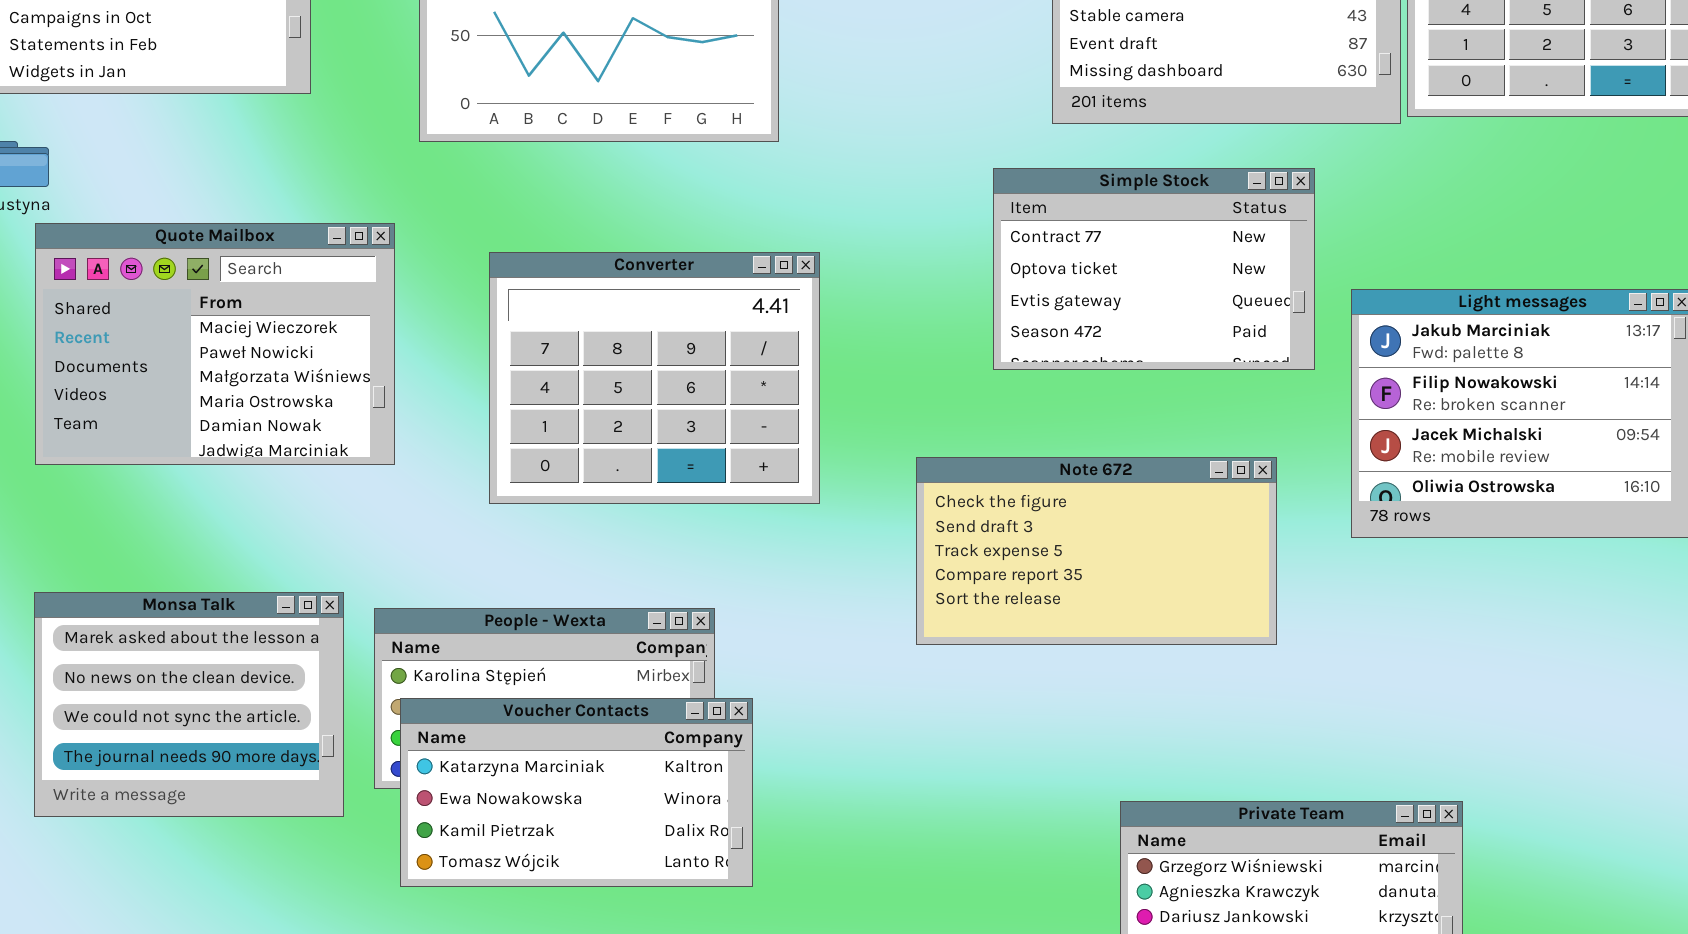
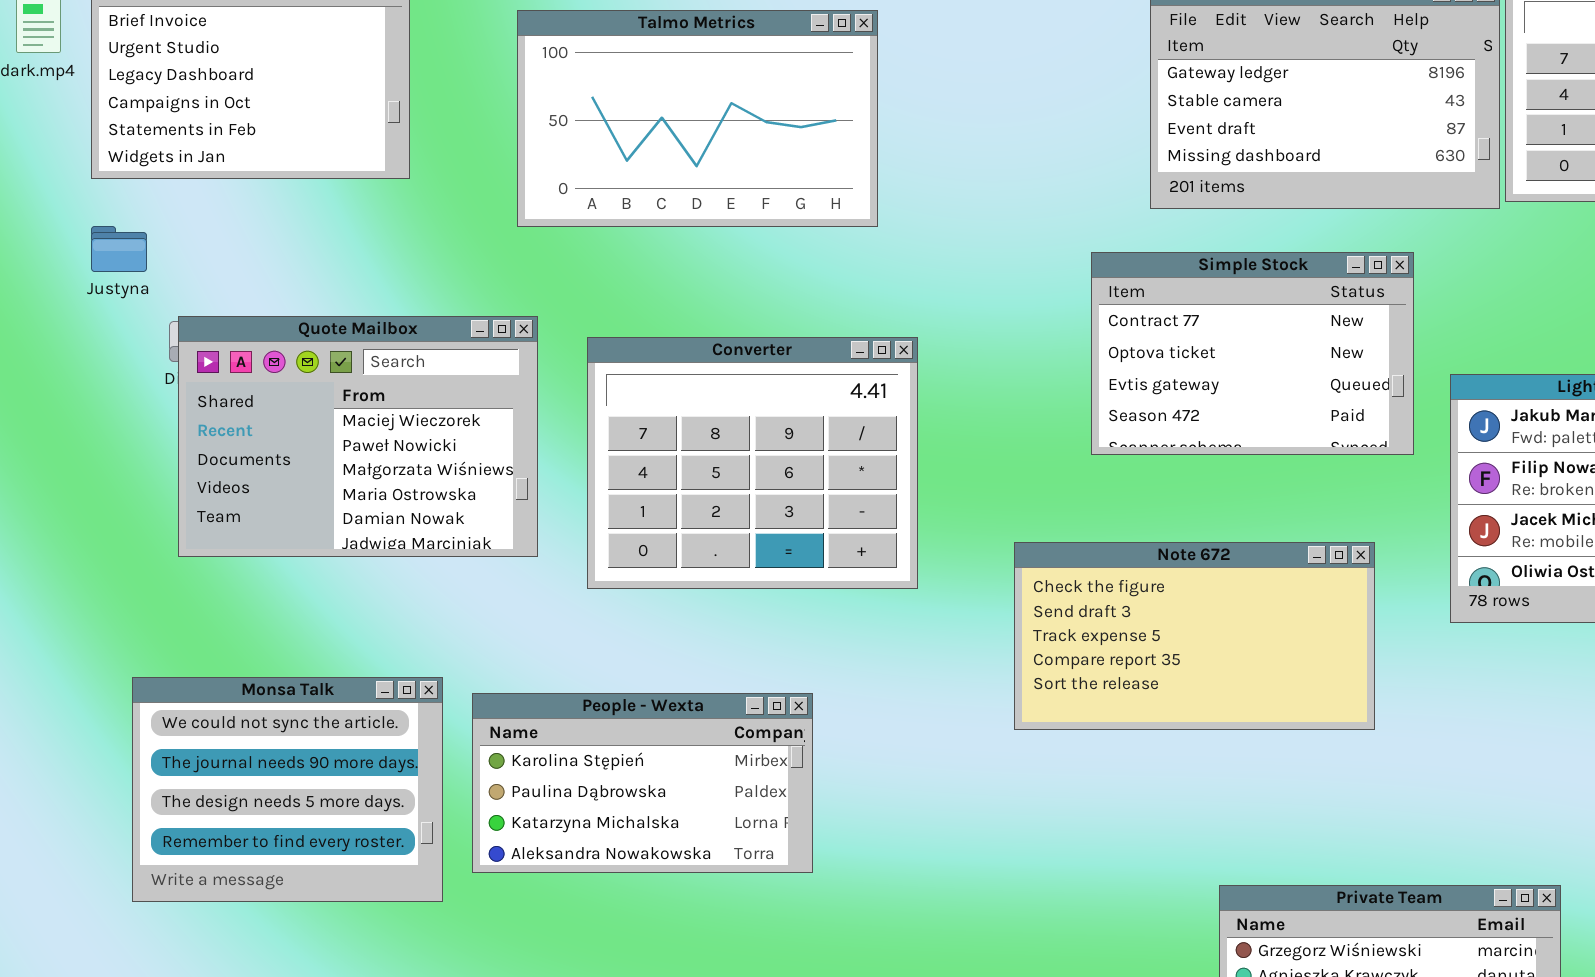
Quote Mailbox: [35,223,395,465] -> [178,316,538,557], moved
Monsa Talk: [34,592,344,817] -> [132,677,443,902], scrolled down 2 rows
Voucher Contacts: [400,698,753,887] -> none, closed

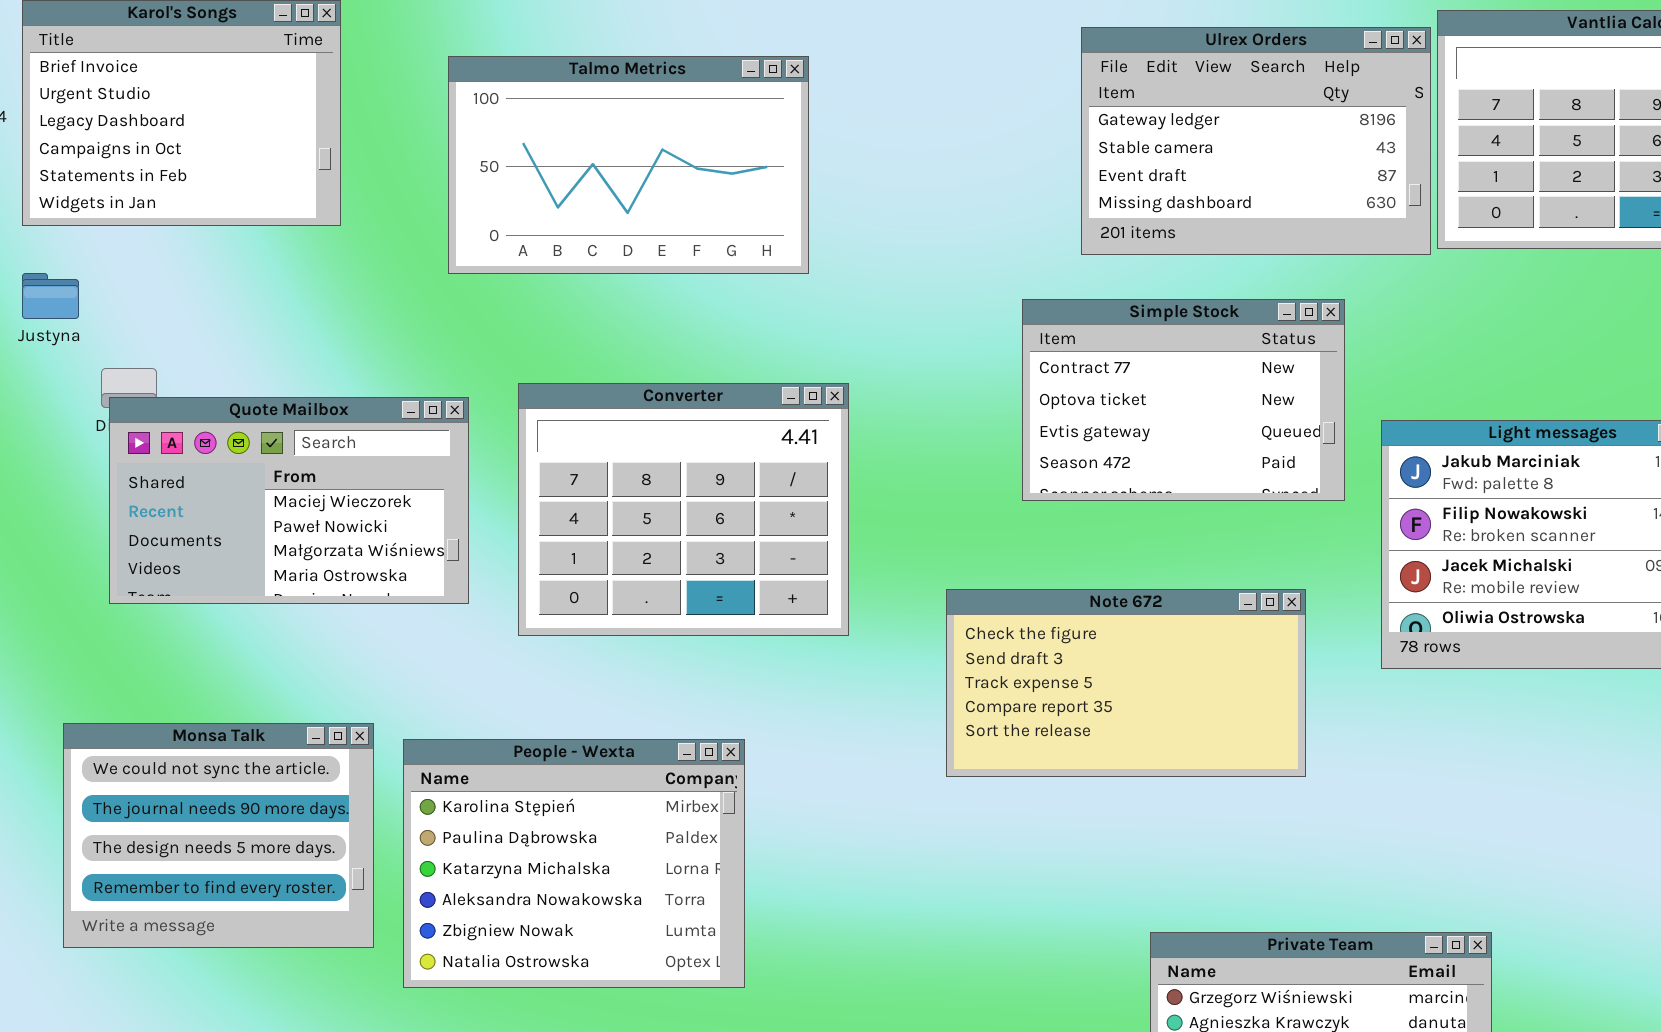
Quote Mailbox: [178,316,538,557] -> [109,397,469,604], resized
People - Wexta: [472,693,813,873] -> [403,739,745,988], resized

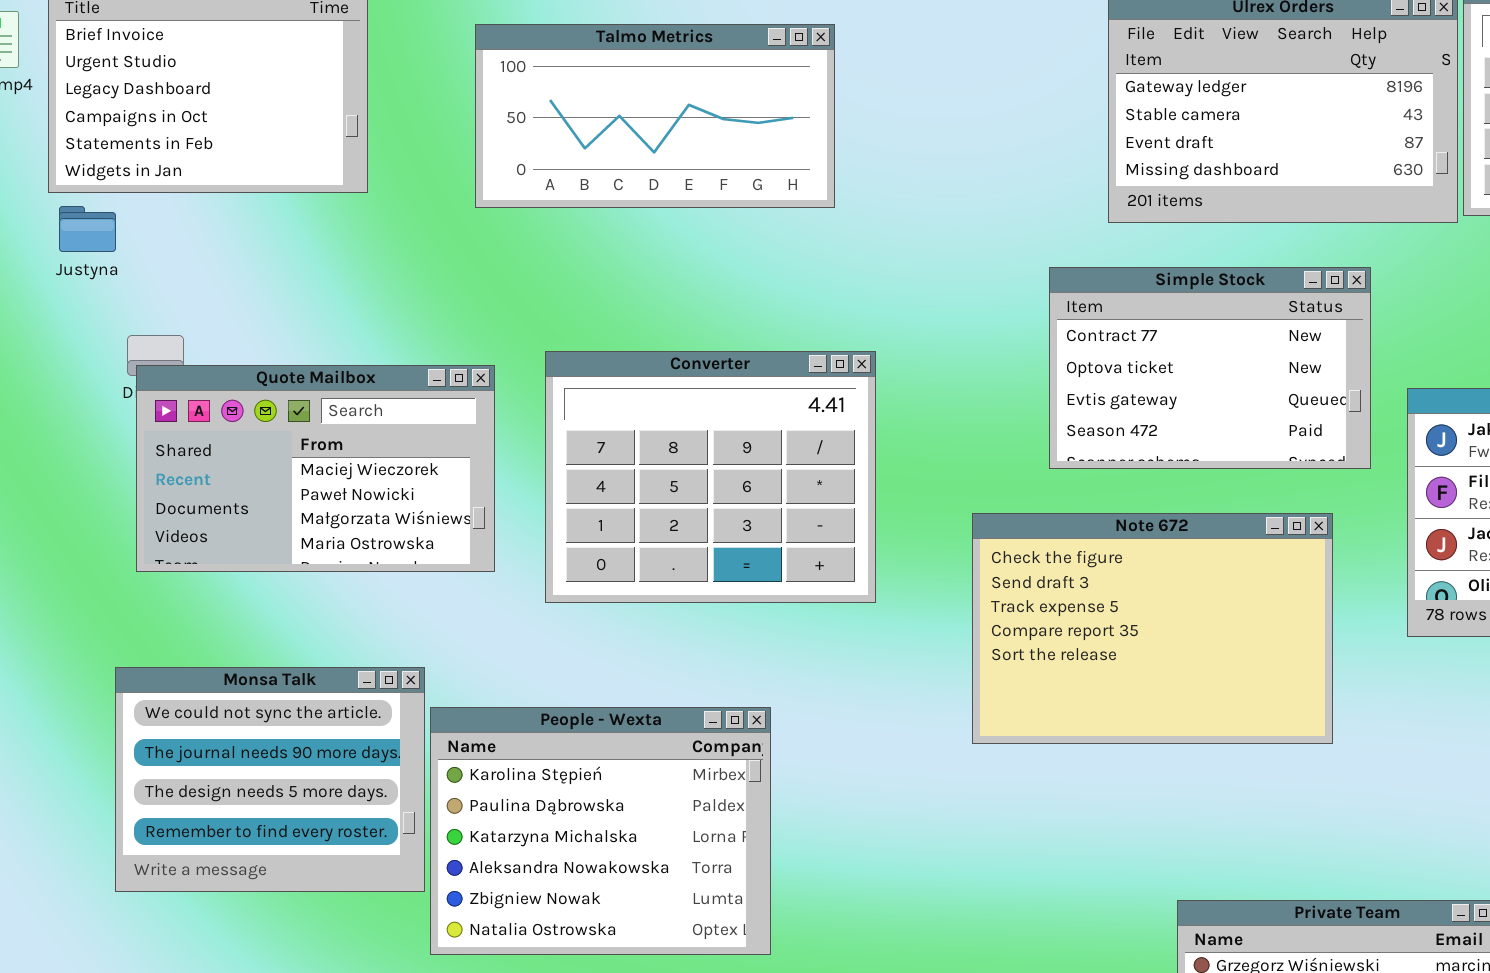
Talmo Metrics: [448,56,809,274] -> [475,24,835,208], resized
Justyna: [22,273,79,319] -> [59,206,116,252], moved
Note 672: [946,589,1306,777] -> [972,513,1333,744], resized
Monsa Talk: [63,723,374,948] -> [115,667,425,892], moved

